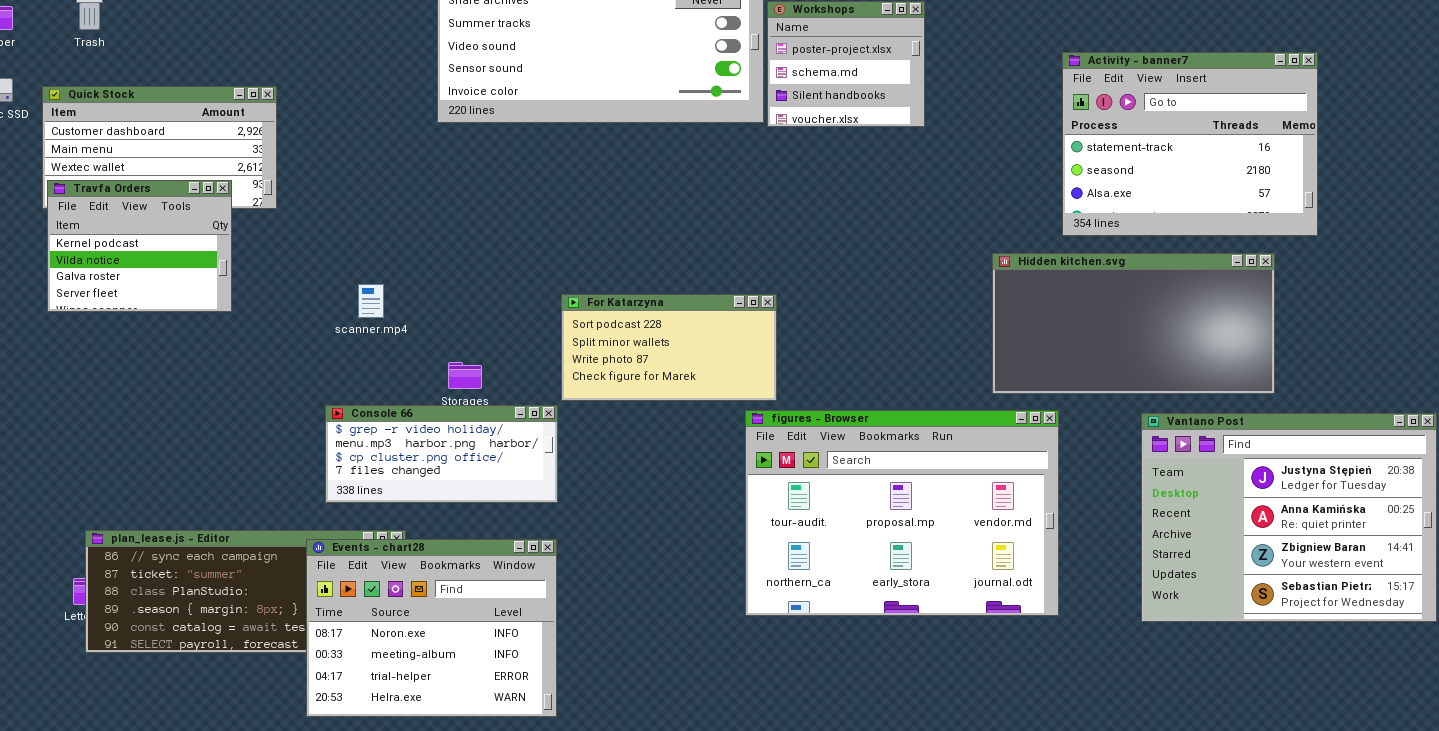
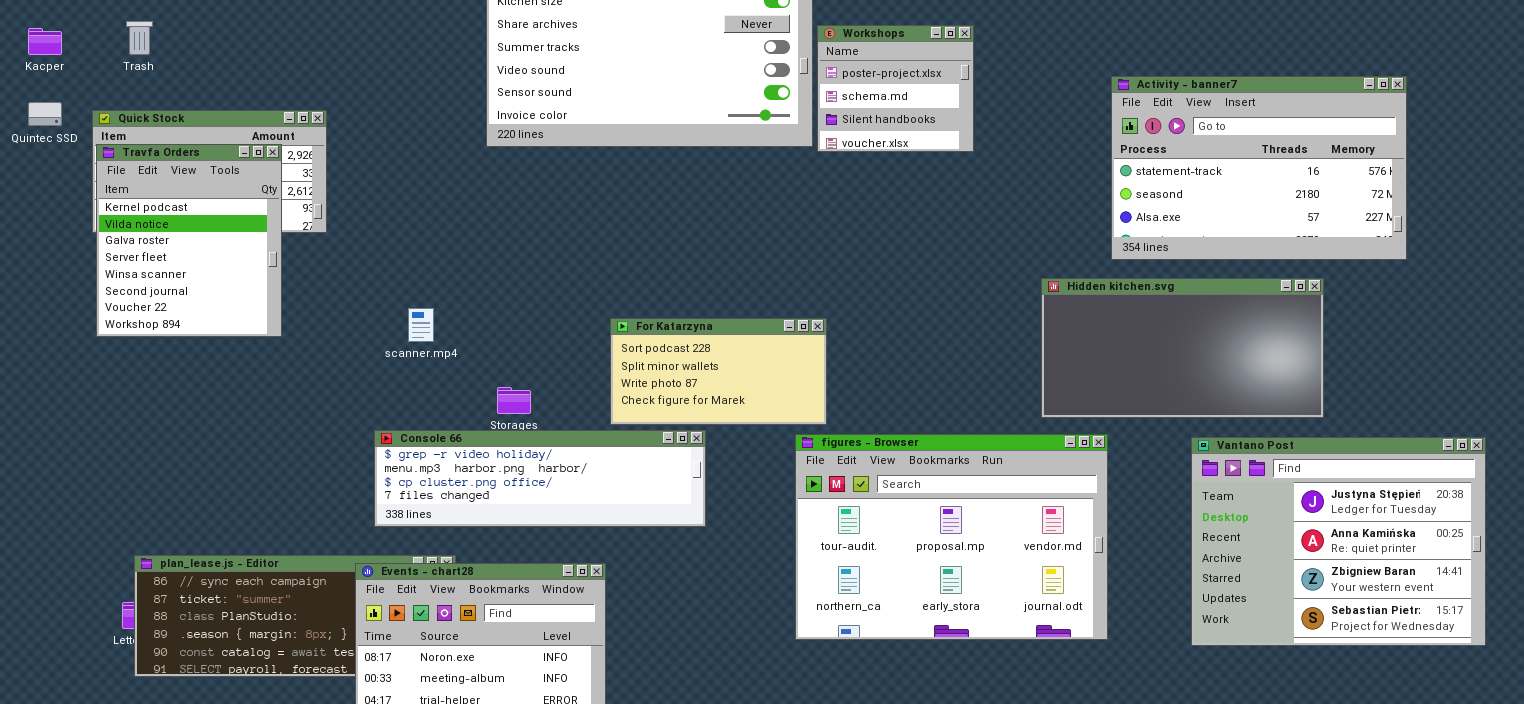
Activity - banner7: [1062,52,1318,236] -> [1111,76,1407,260], resized
Travfa Orders: [47,180,232,312] -> [96,144,282,337], resized
Console 66: [325,405,558,503] -> [374,430,706,527], resized

